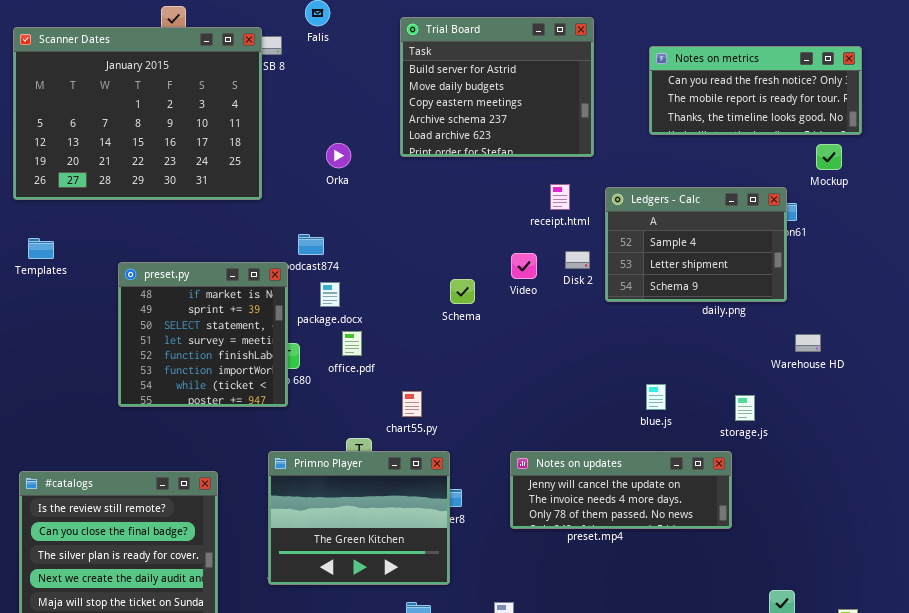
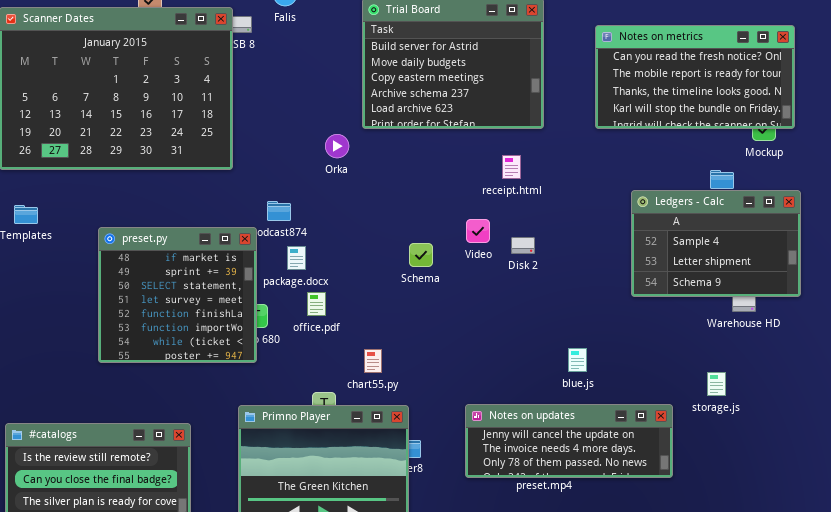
Notes on metrics: [649,46,862,135] -> [595,25,795,129], resized
Orka: [326,143,351,168] -> [325,134,349,158], moved
Ledgers - Calc: [605,187,787,302] -> [631,190,801,297], moved
Disk 2: [565,251,590,269] -> [511,237,535,254], moved
blue.js: [646,384,666,410] -> [568,348,587,372], moved
storage.js: [735,395,755,421] -> [707,372,726,396], moved

